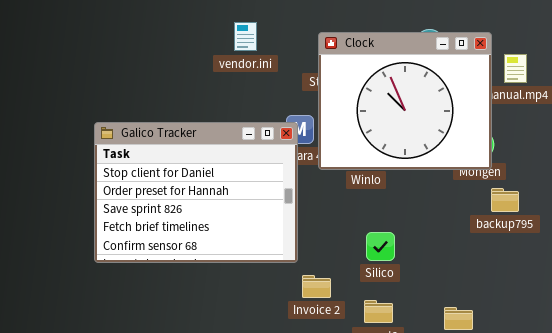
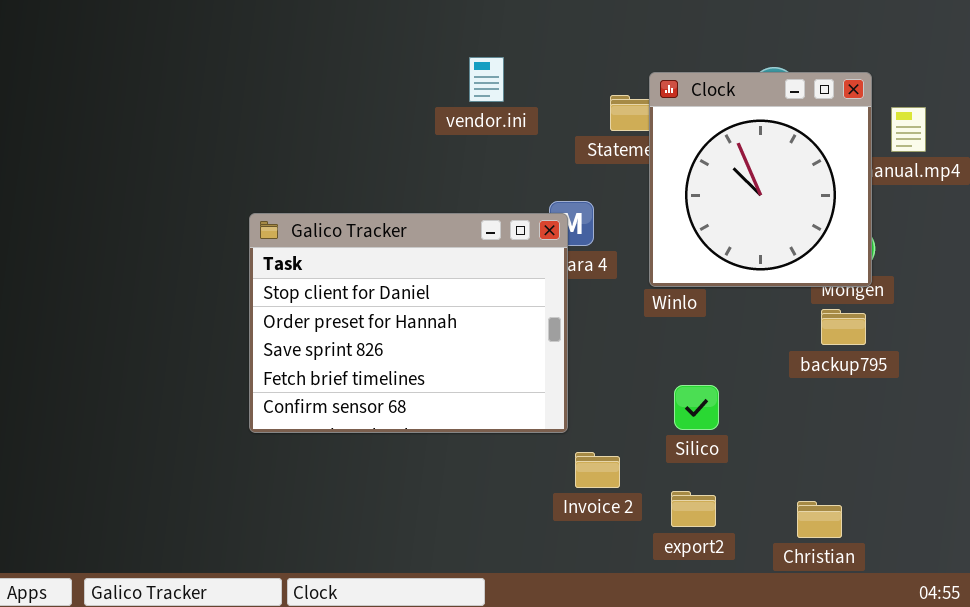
Clock: [318,32,492,170] -> [649,72,872,287], resized
backup795: [491,188,519,212] -> [821,309,866,345], moved

